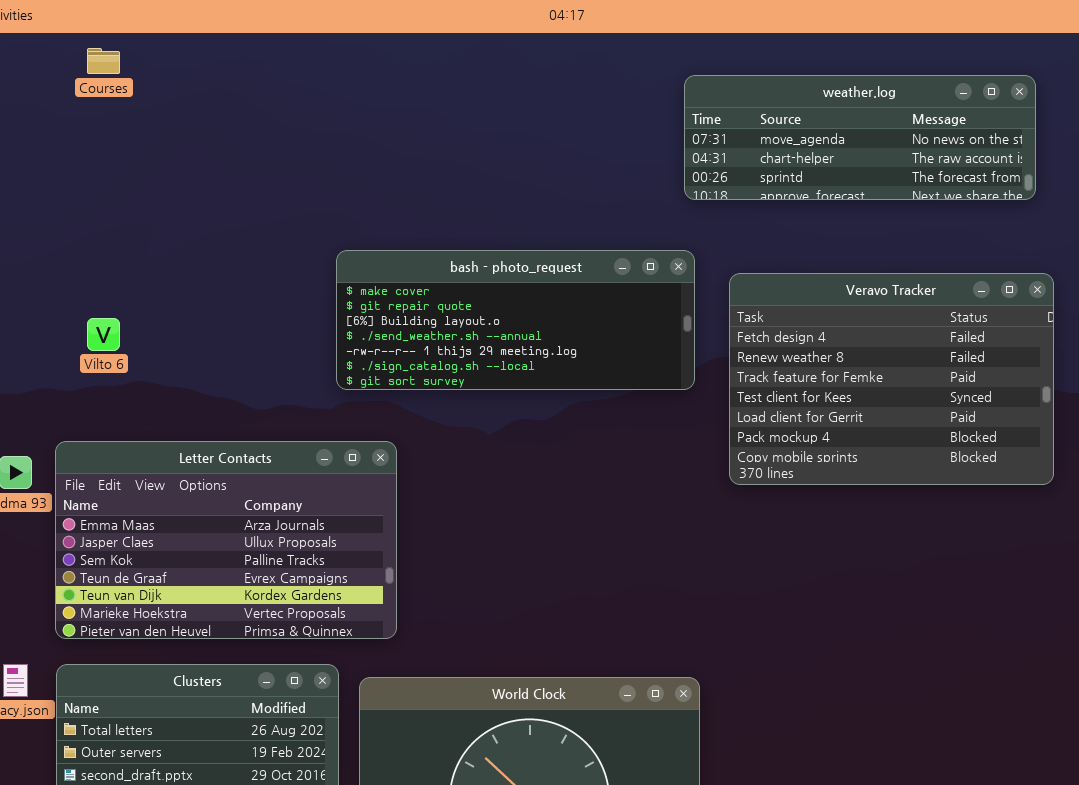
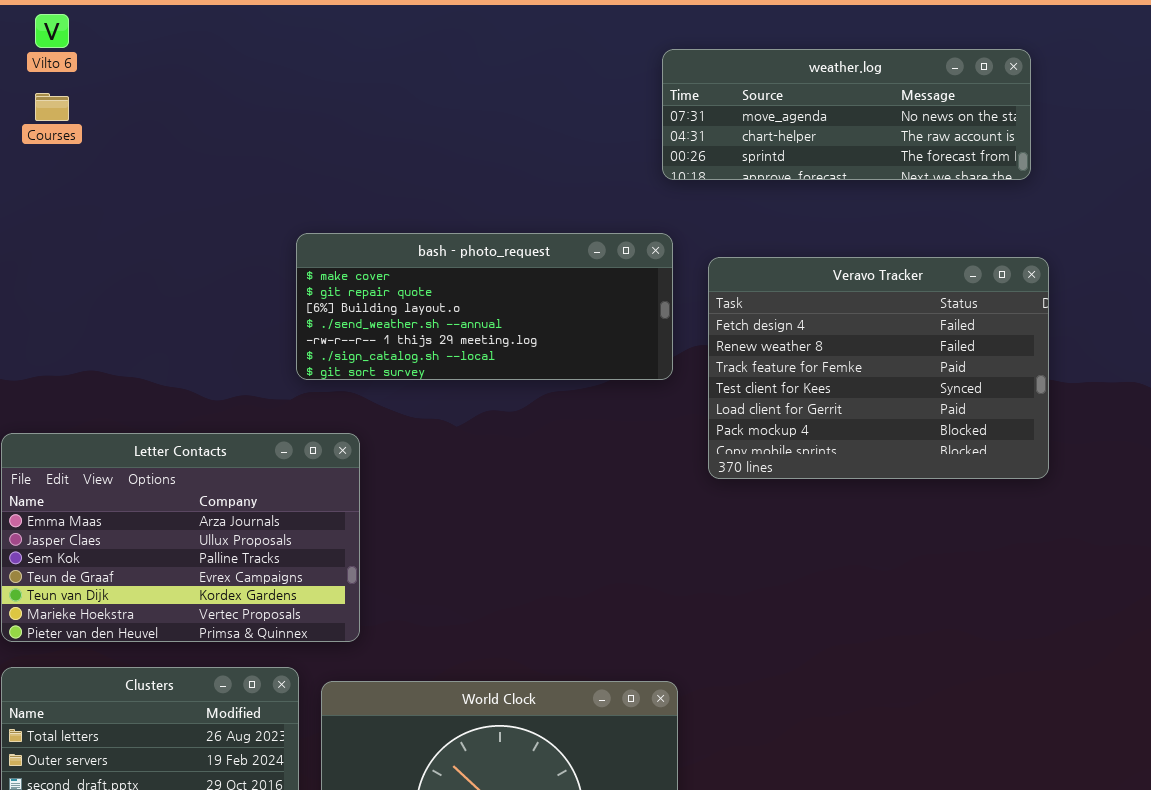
Courses: [87,48,120,74] -> [35,93,69,121], moved
Vilto 6: [87,318,120,351] -> [35,14,69,48], moved

